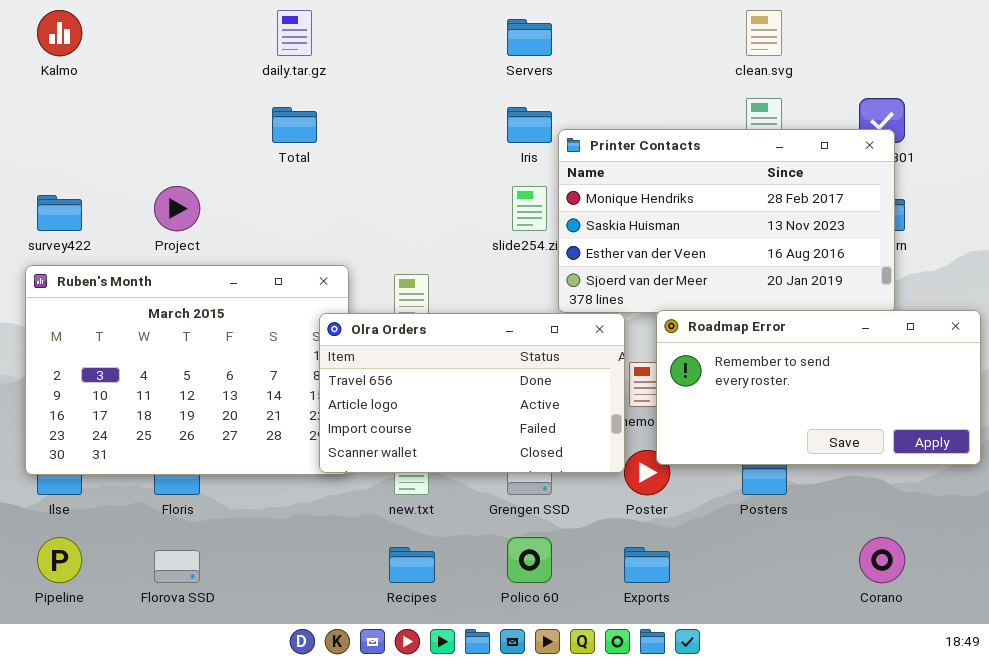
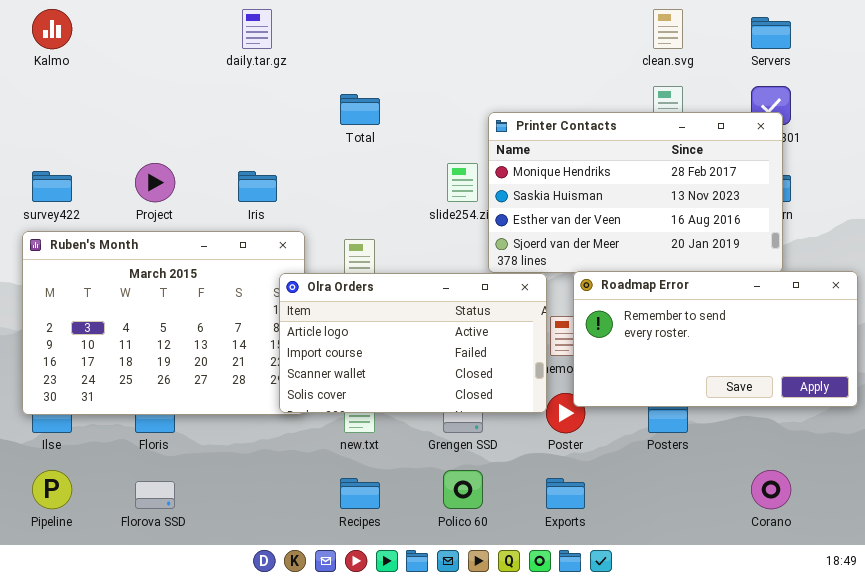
Servers: [507,19,552,56] -> [751,17,791,49], moved
Total: [272,107,317,143] -> [340,94,380,125], moved
Iris: [507,107,552,143] -> [238,171,277,202], moved
Olra Orders: [319,313,625,473] -> [279,273,547,413], scrolled down 1 row

